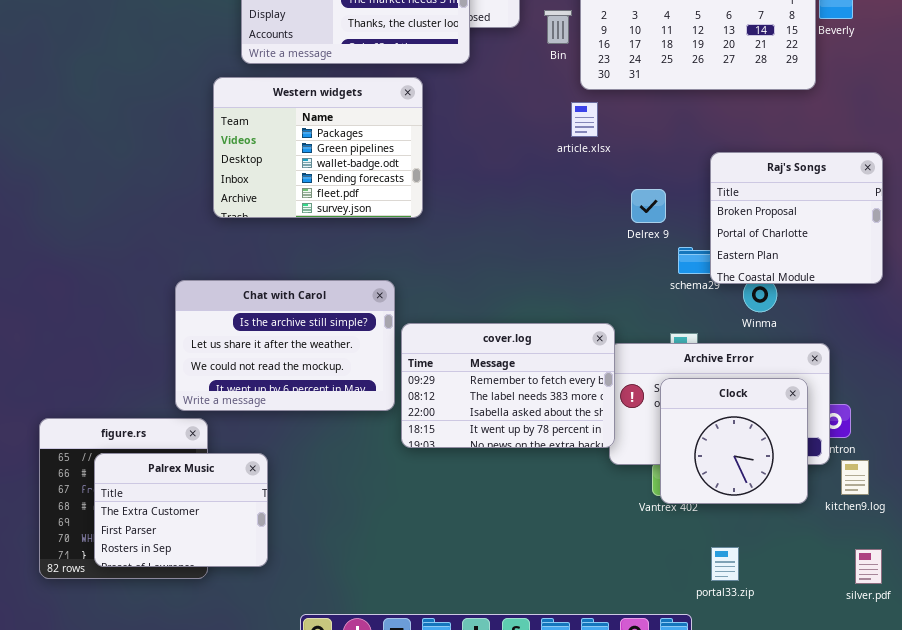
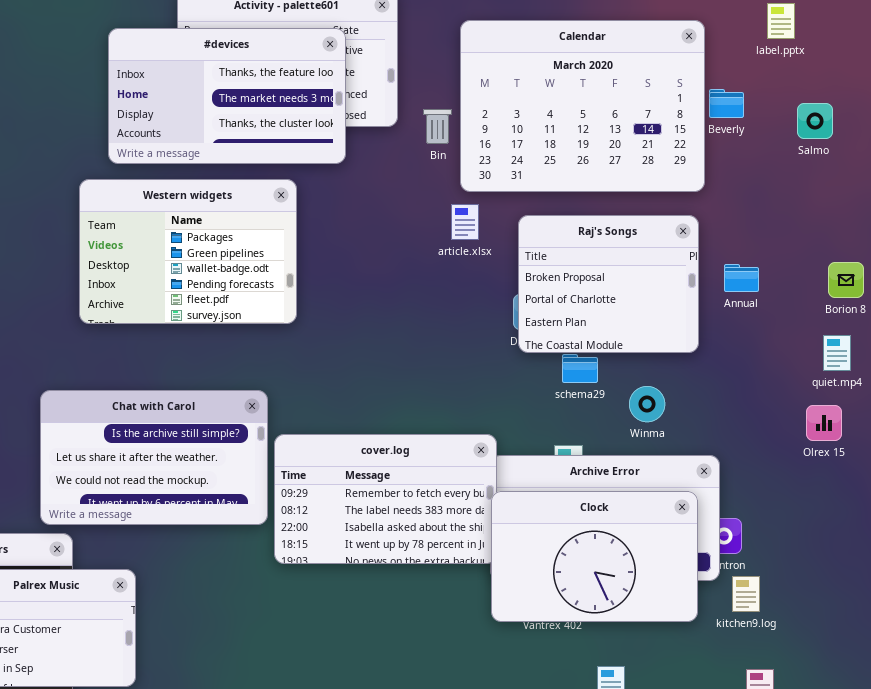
Raj's Songs: [710,152,883,284] -> [518,215,699,353], moved
Clock: [660,378,808,504] -> [491,491,698,622], resized

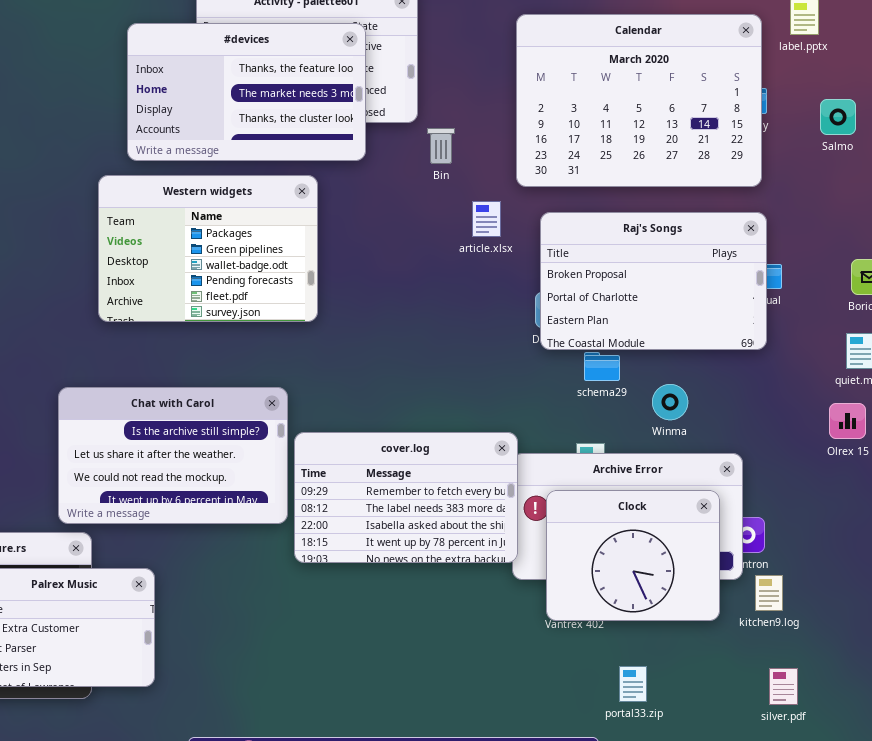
Calendar: [460,20,705,192] -> [516,14,762,187], moved
Bin: [423,109,452,144] -> [427,128,455,164], moved
Raj's Songs: [518,215,699,353] -> [540,212,767,350], resized
Clock: [491,491,698,622] -> [546,490,720,621], resized

